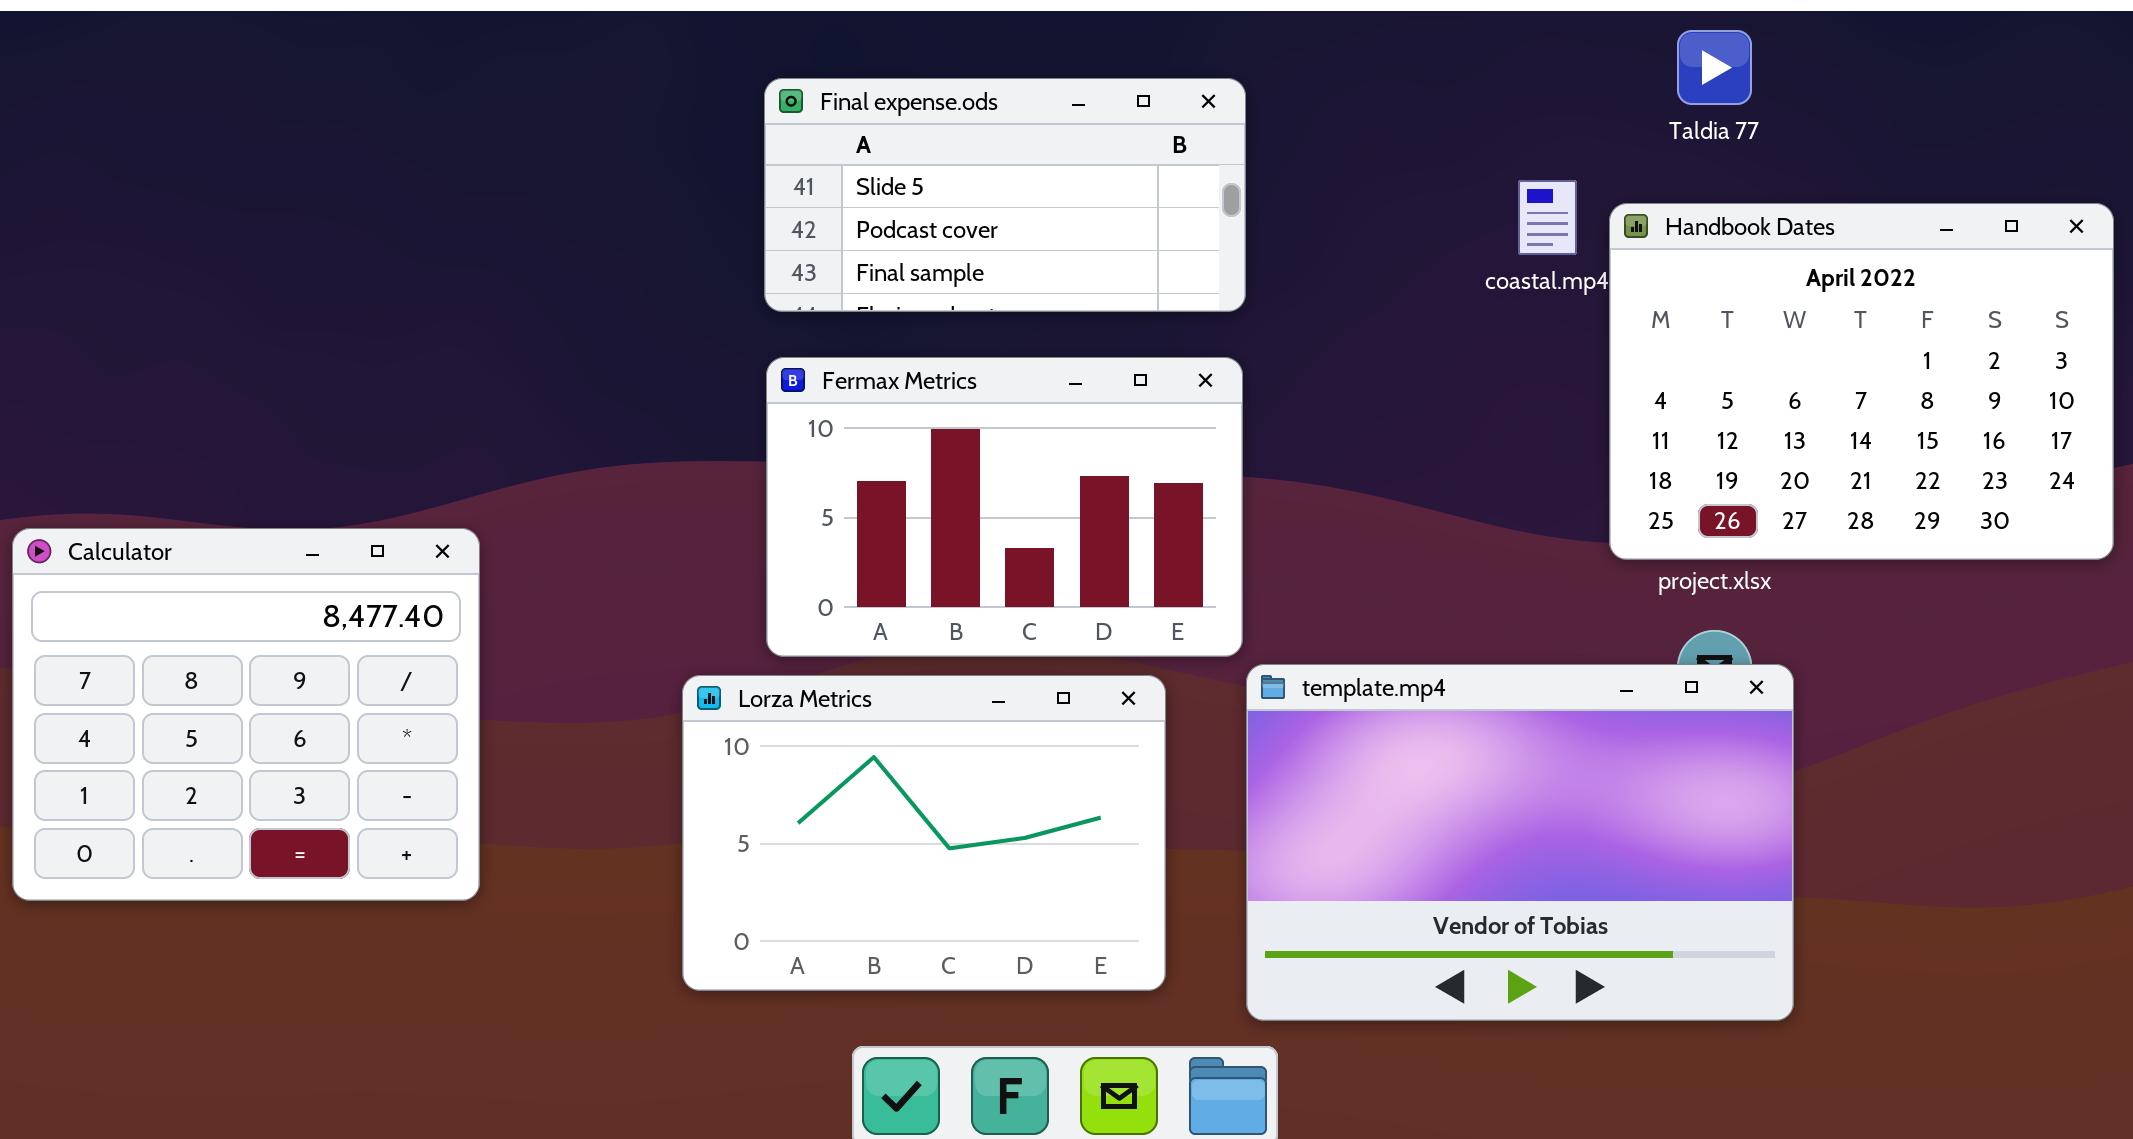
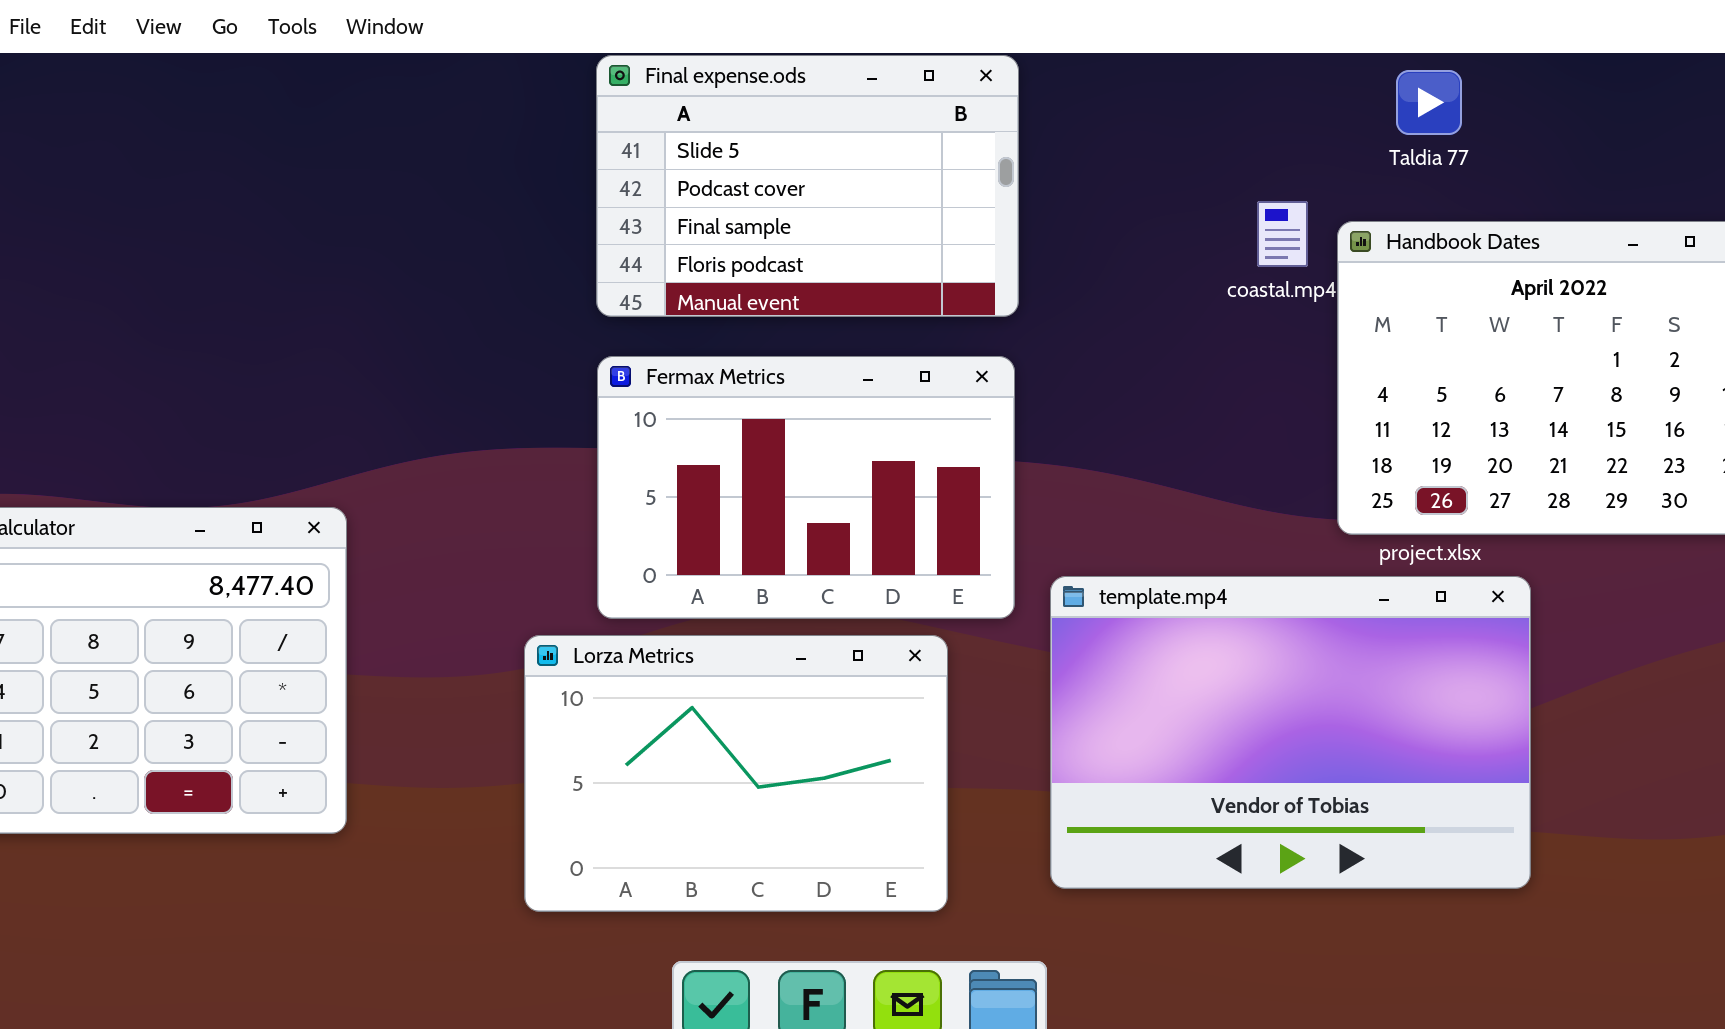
Final expense.ods: [764,78,1246,312] -> [596,55,1019,317], resized
template.mp4: [1246,664,1794,1021] -> [1050,576,1531,889], moved

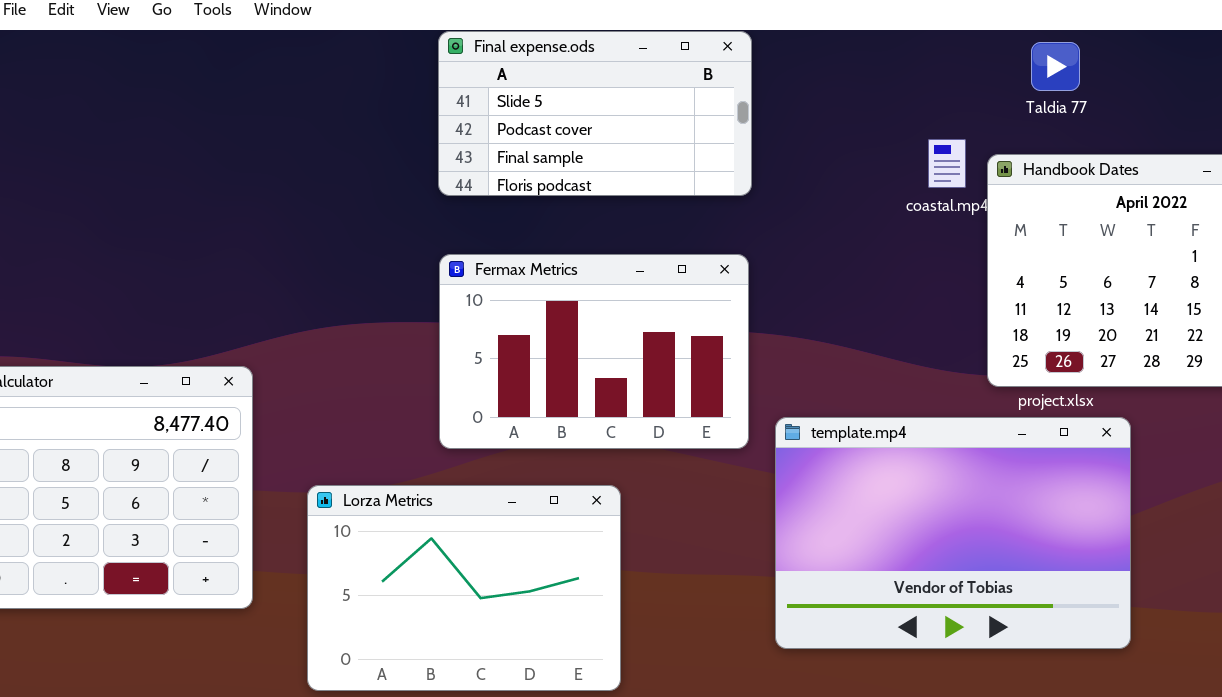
Final expense.ods: [596,55,1019,317] -> [438,31,752,196], resized
Lorza Metrics: [524,635,948,912] -> [307,485,621,691], moved

